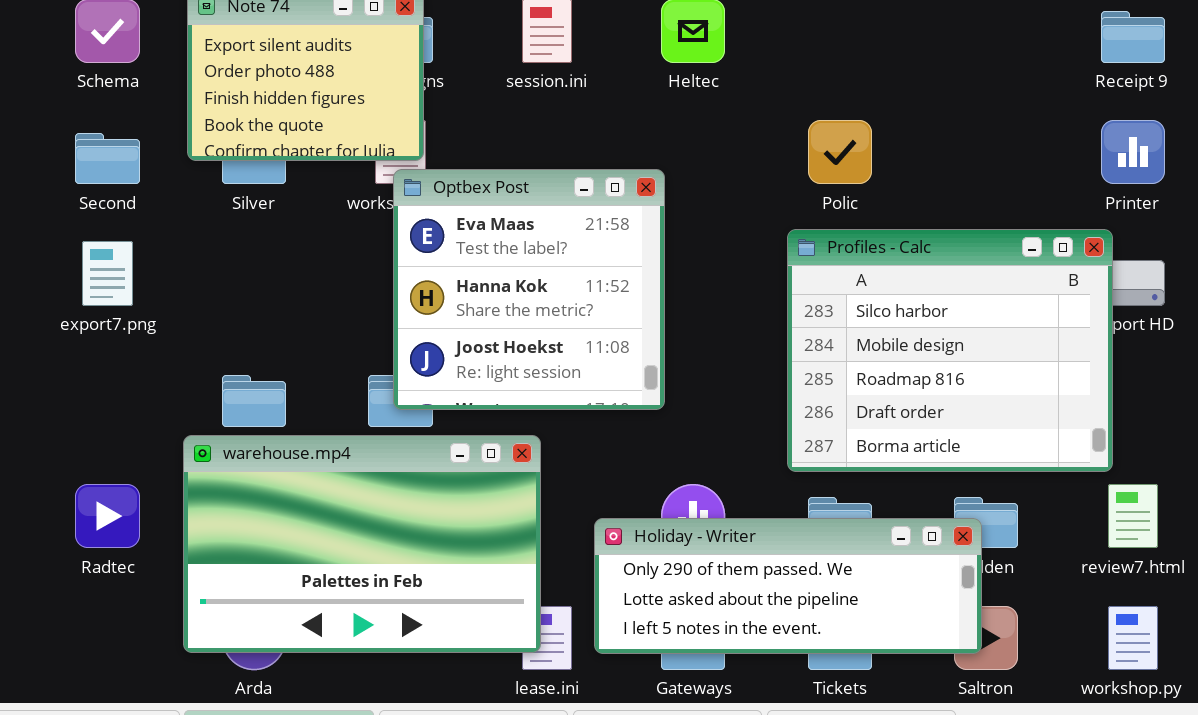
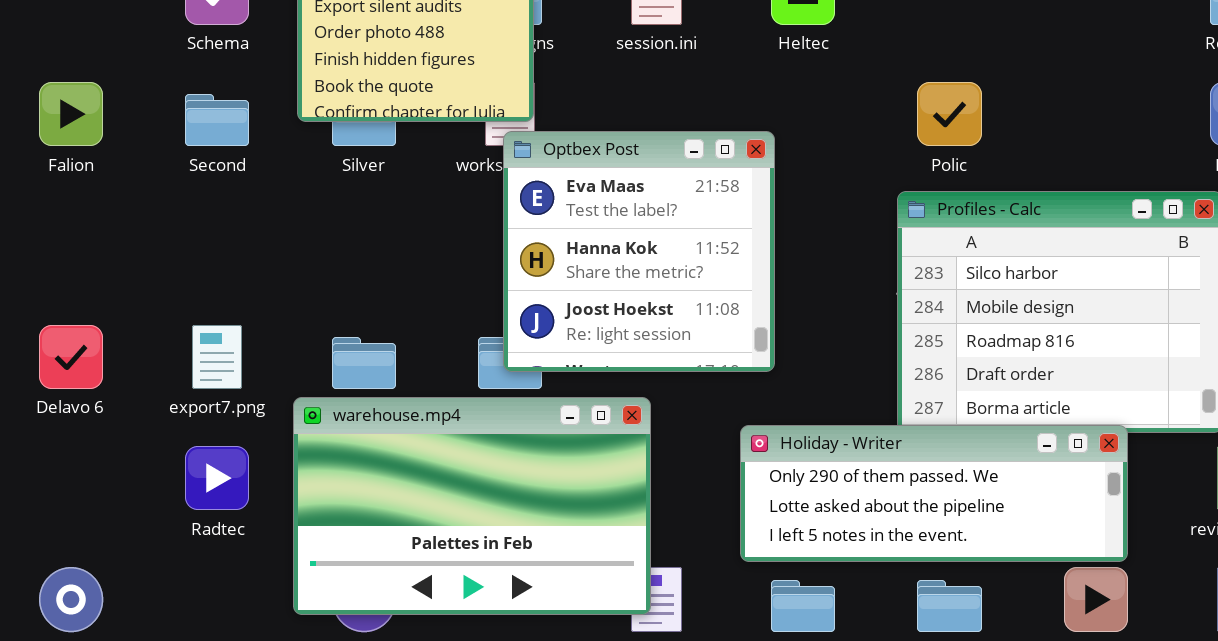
export7.png: [82,241,133,306] -> [192,325,242,389], moved
Holiday - Writer: [594,518,982,654] -> [740,425,1128,562], moved

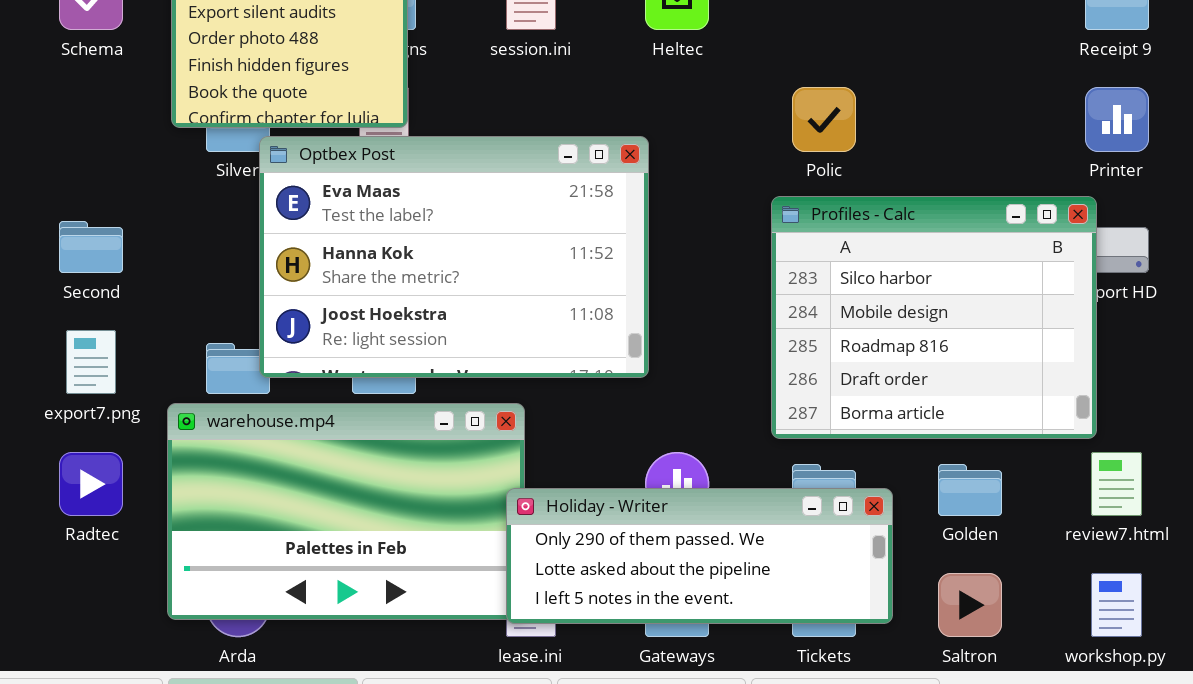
Second: [185,94,249,146] -> [59,221,123,273], moved
Optbex Post: [503,131,775,372] -> [259,136,649,378], resized
Holiday - Writer: [740,425,1128,562] -> [506,488,893,624], moved

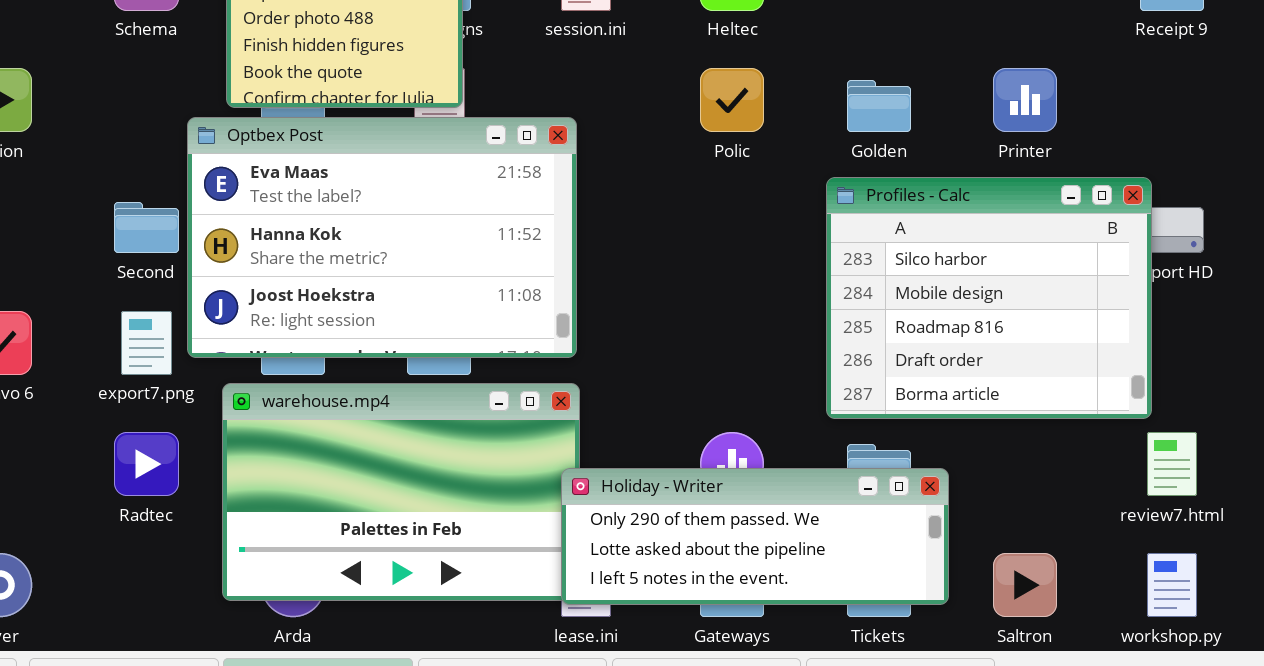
Polic: [792,87,856,152] -> [700,68,764,132], moved
Printer: [1085,87,1149,152] -> [993,68,1057,132], moved
Optbex Post: [259,136,649,378] -> [187,117,577,358], moved
Golden: [938,464,1002,516] -> [847,80,911,132], moved

